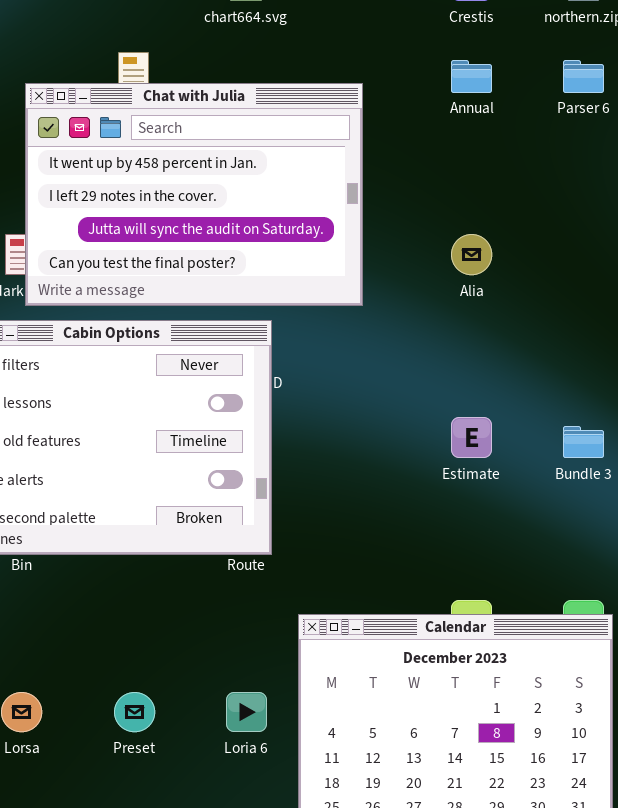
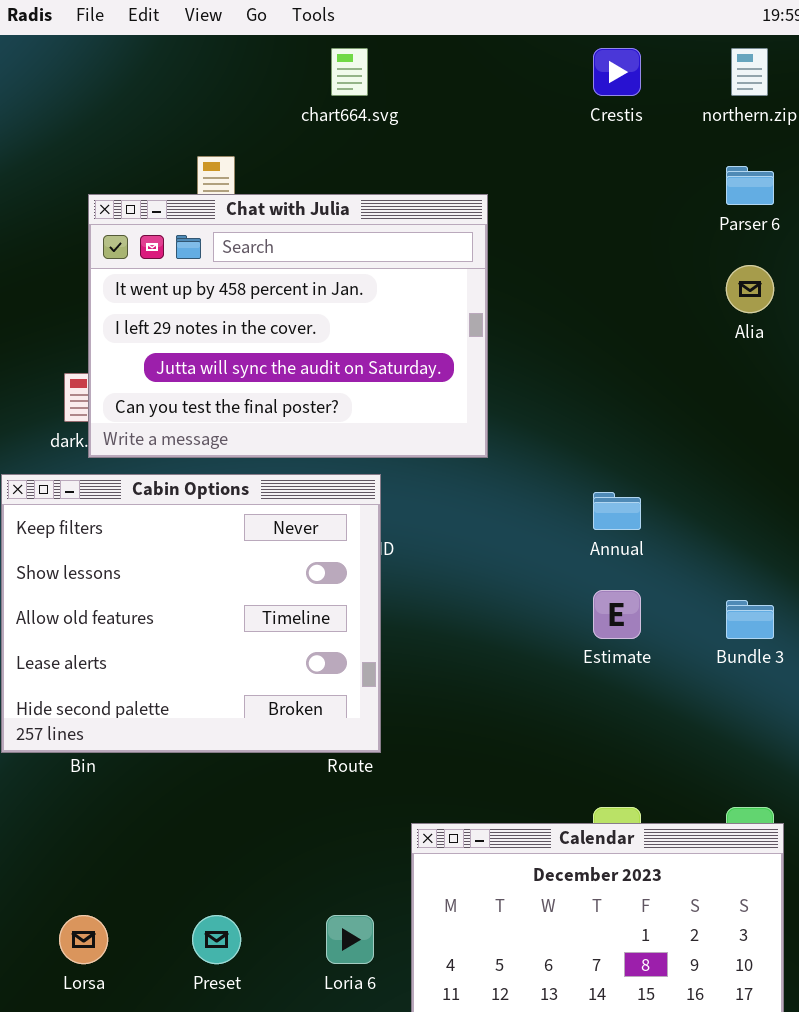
Annual: [451,60,492,93] -> [593,492,641,530], moved
Alia: [451,234,492,275] -> [726,265,774,313], moved

